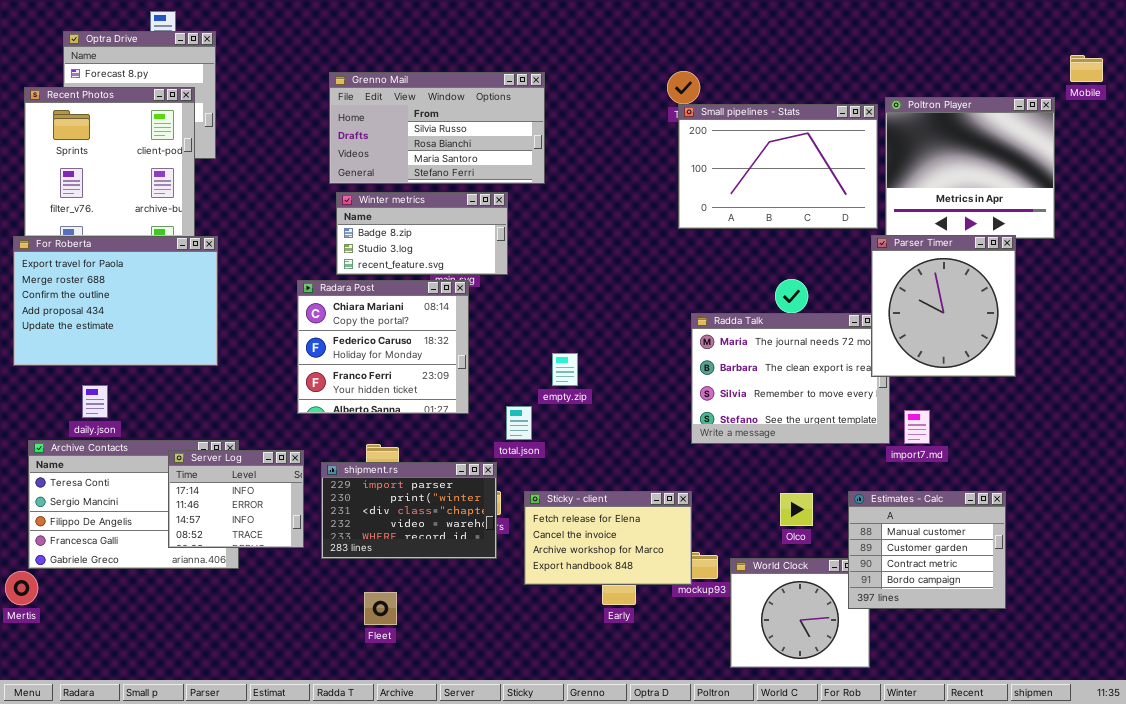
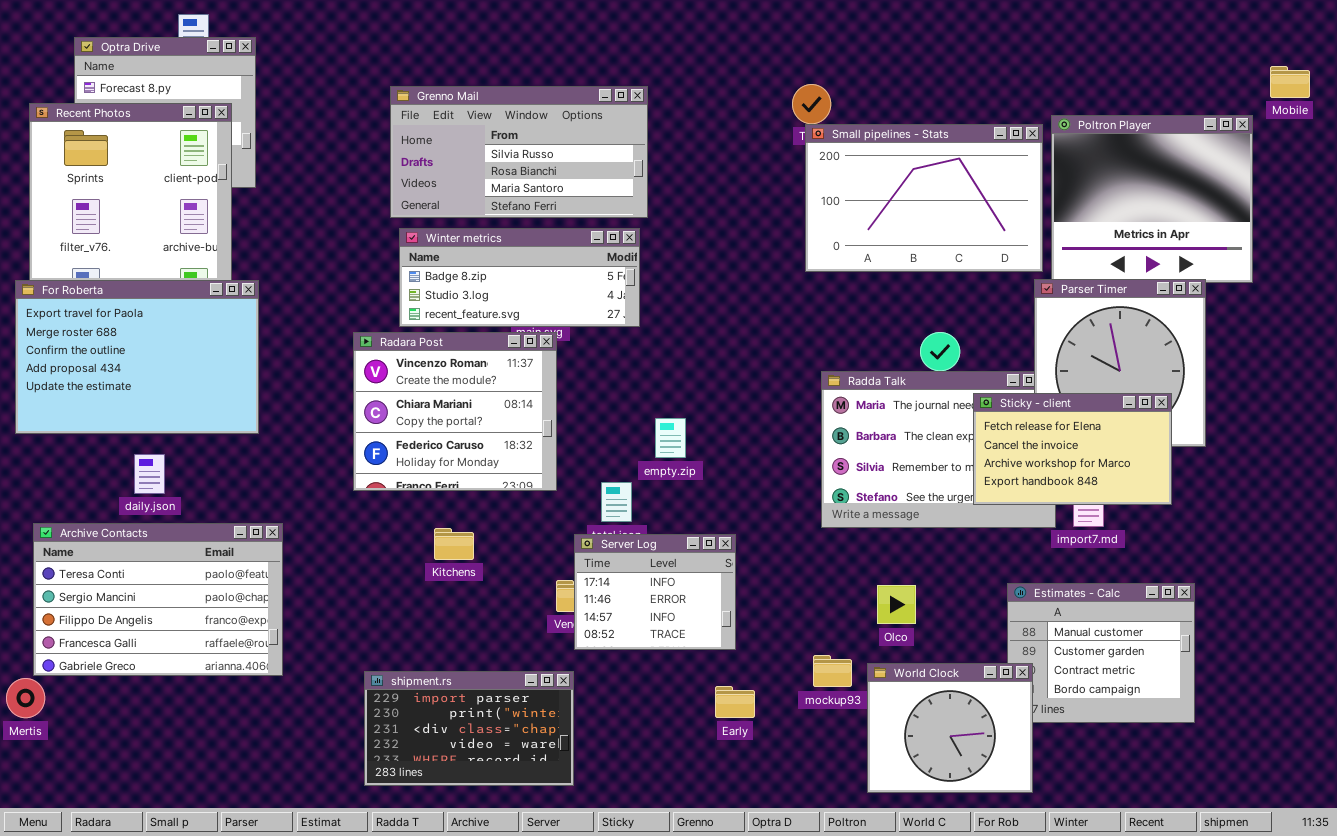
Winter metrics: [336,192,508,275] -> [399,228,640,327], resized
Radara Post: [297,280,469,414] -> [353,332,557,491], scrolled up 1 row
daily.json: [82,385,108,418] -> [134,454,165,494], moved
Server Log: [168,450,304,548] -> [574,534,736,650], moved
shipment.rs: [321,462,497,559] -> [364,671,574,786], moved
Sticky - client: [524,491,692,585] -> [973,393,1172,505], moved
Olco: [780,493,813,526] -> [877,585,916,624], moved
World Clock: [730,558,870,668] -> [867,663,1033,793], raised

